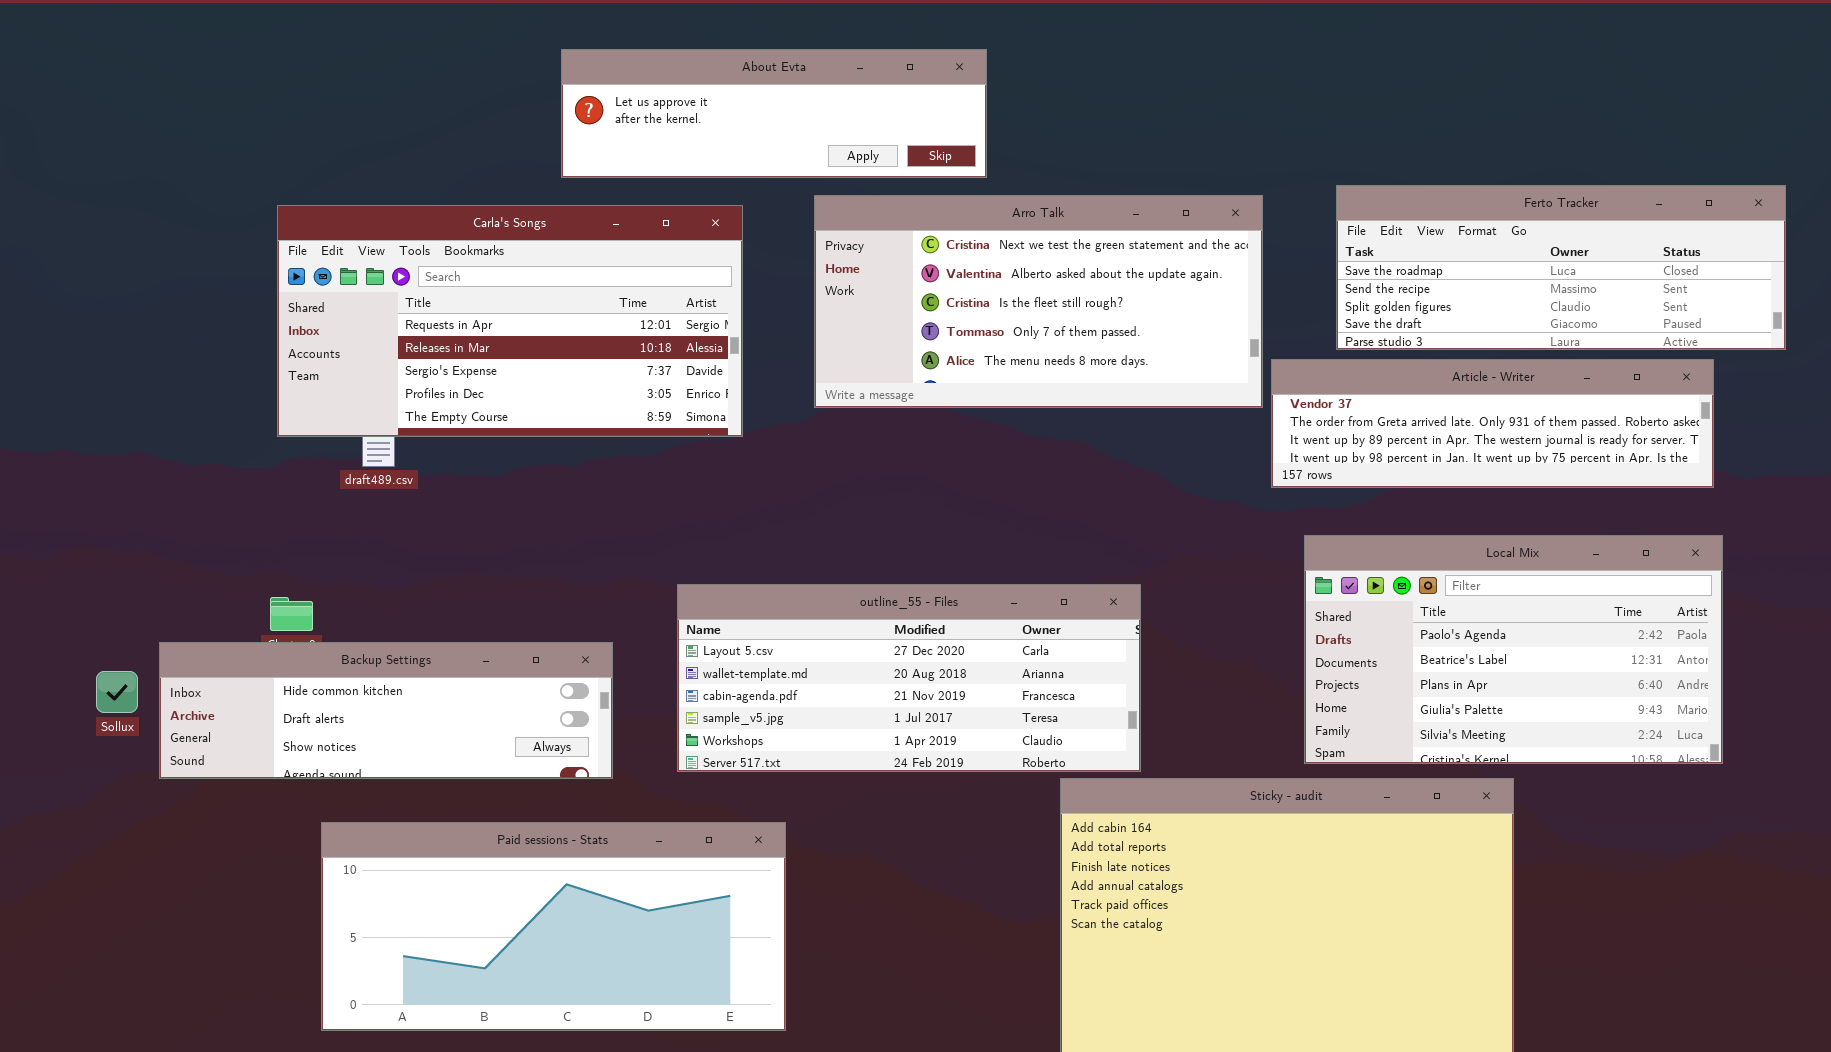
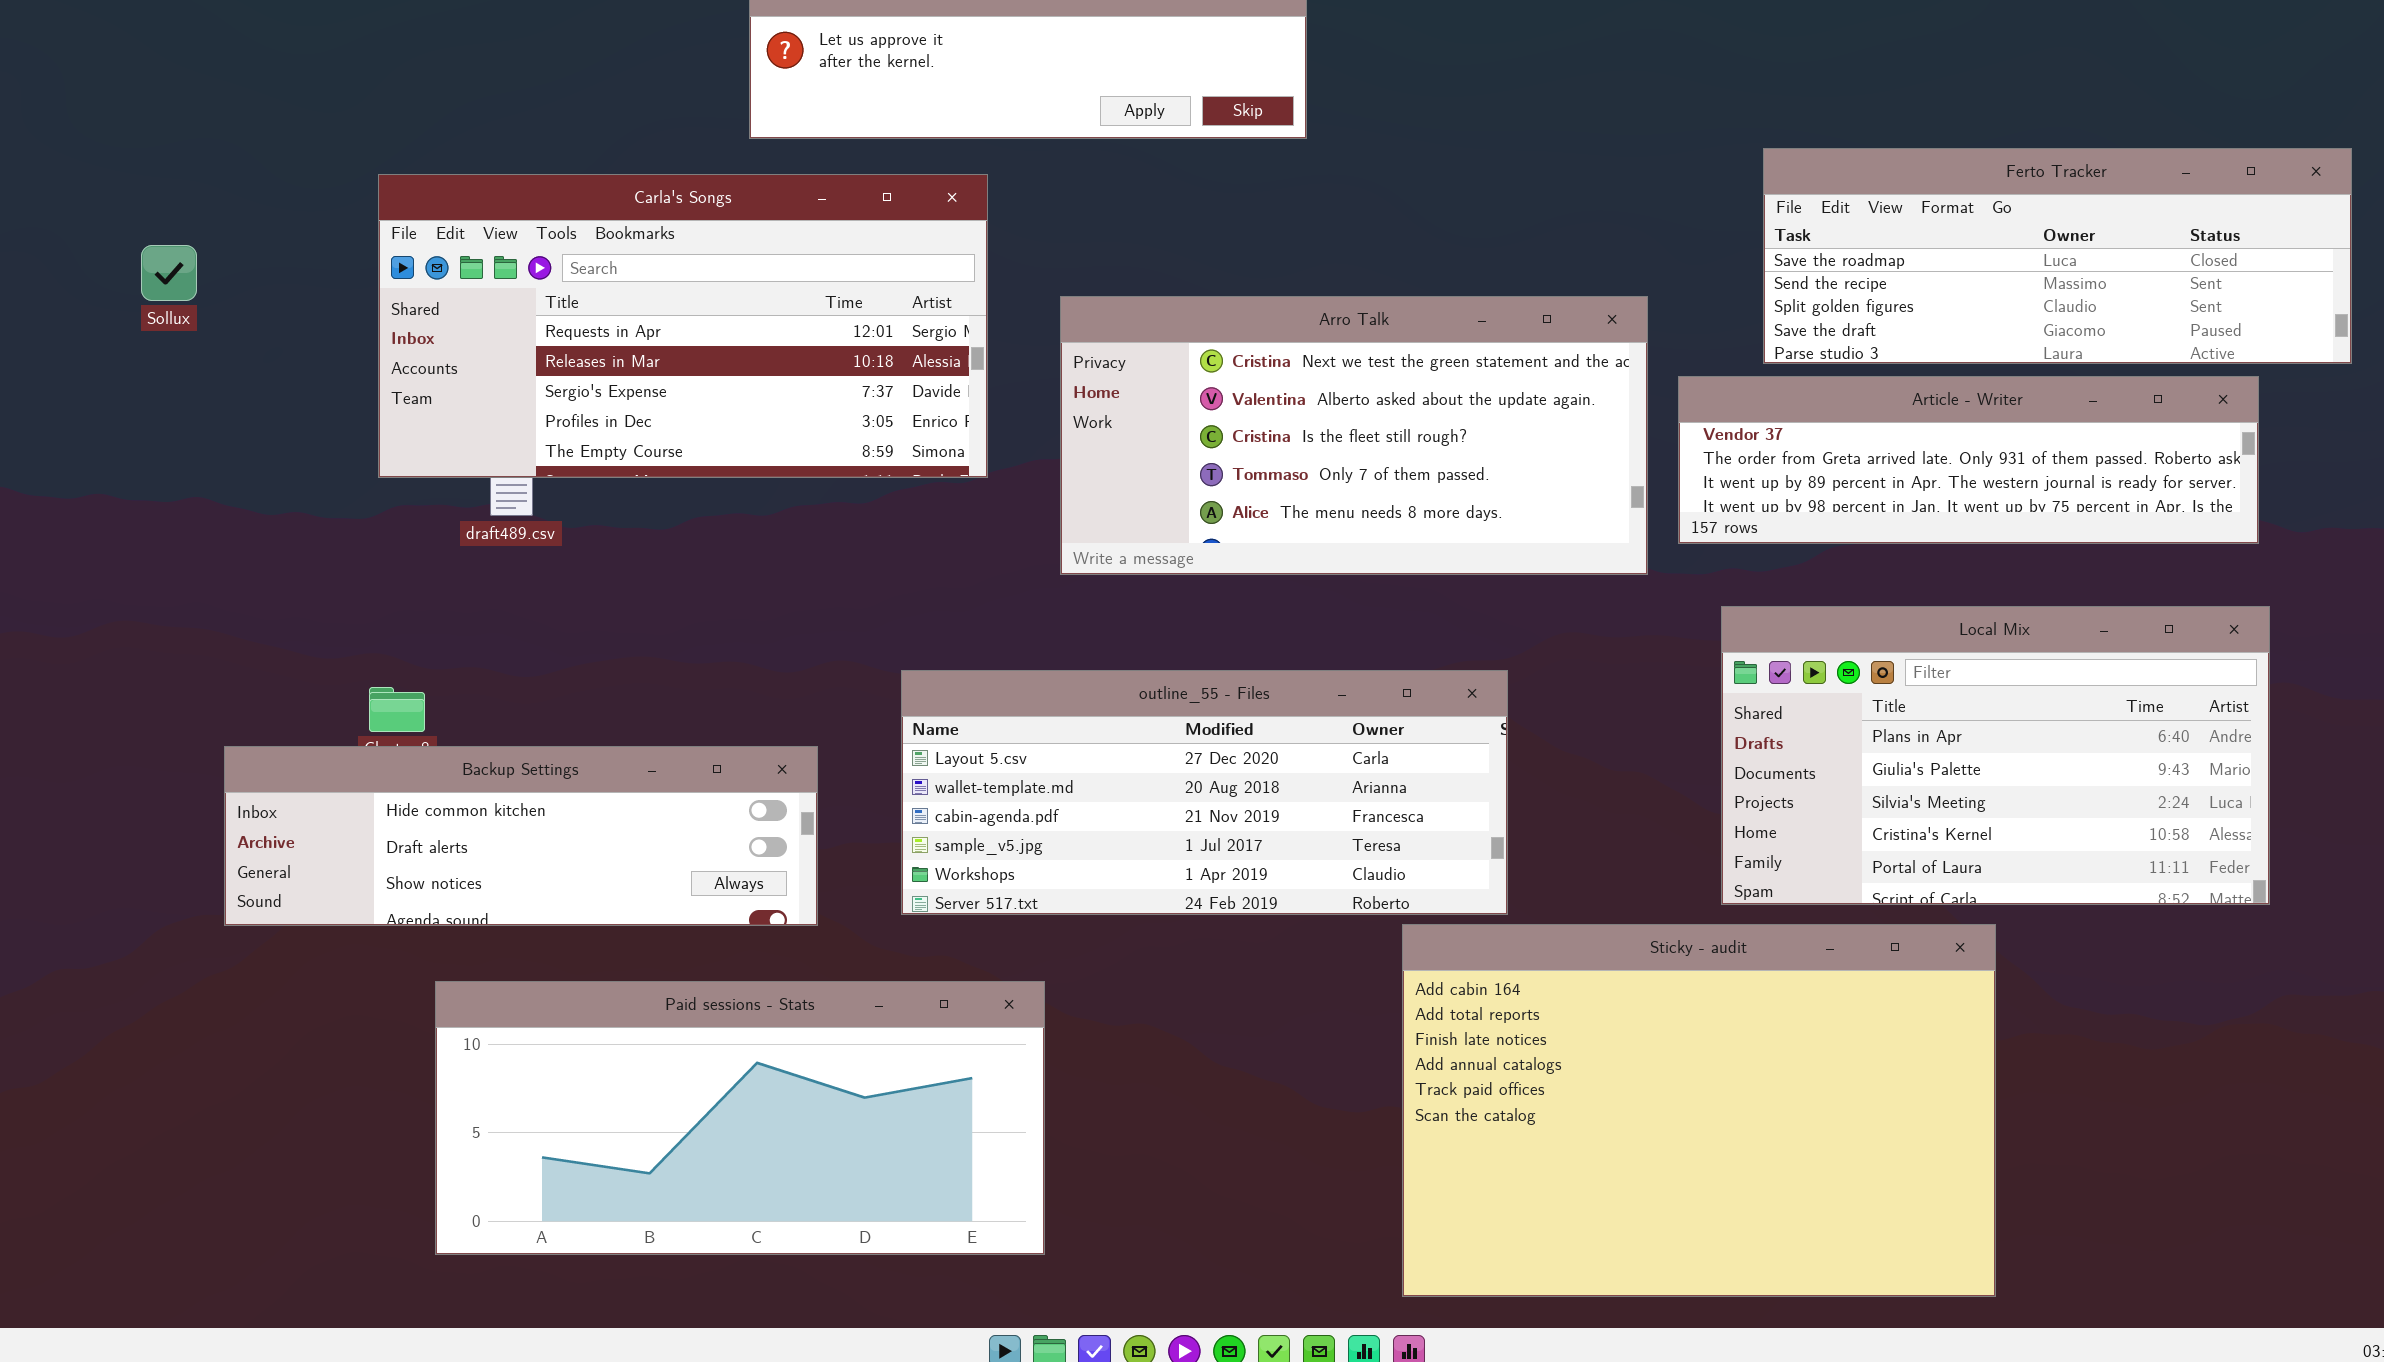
Arro Talk: [814,195,1263,408] -> [1060,296,1648,575], moved
Local Mix: [1304,535,1723,764] -> [1721,606,2270,905], scrolled down 2 rows
Sollux: [96,671,138,713] -> [141,245,197,301], moved

